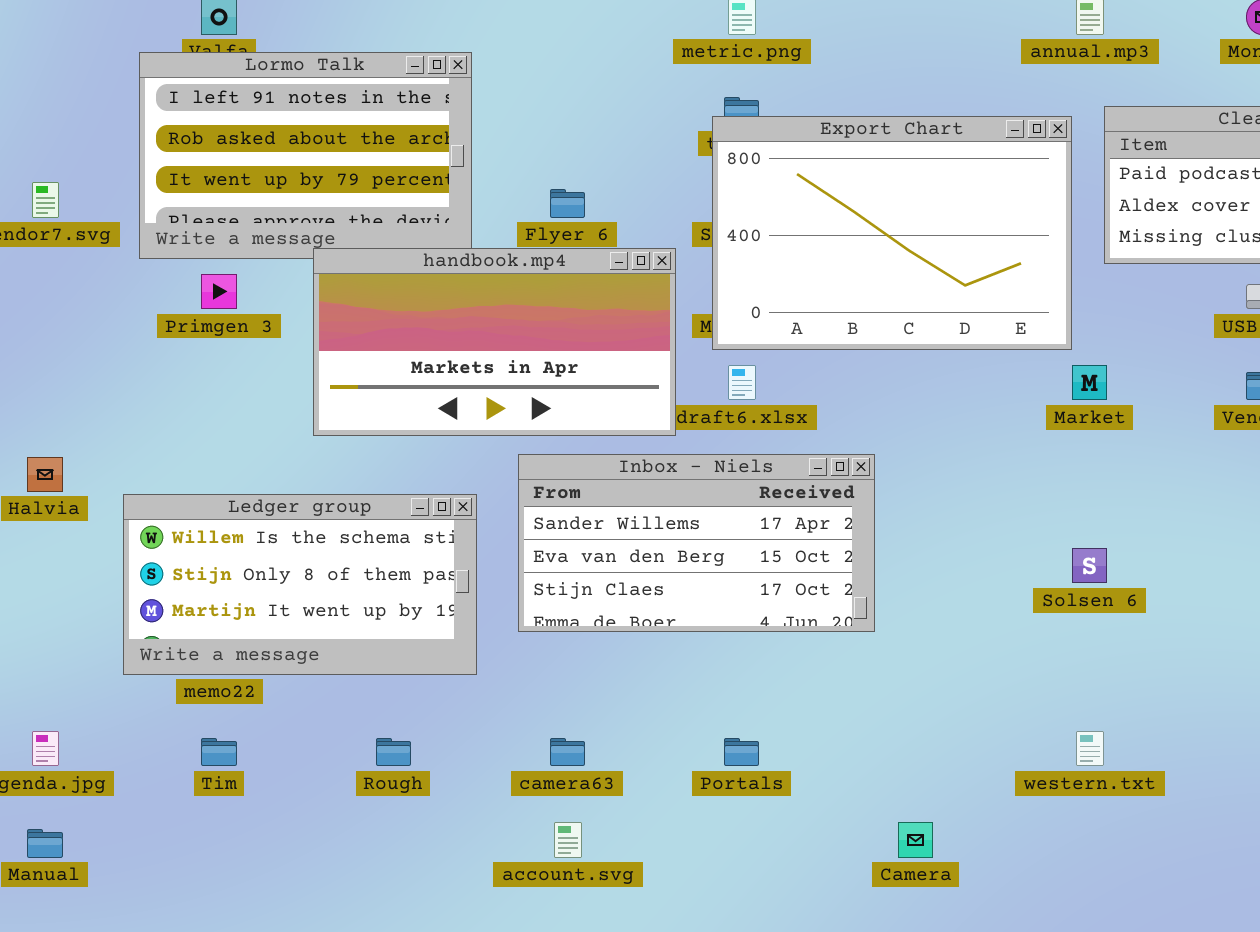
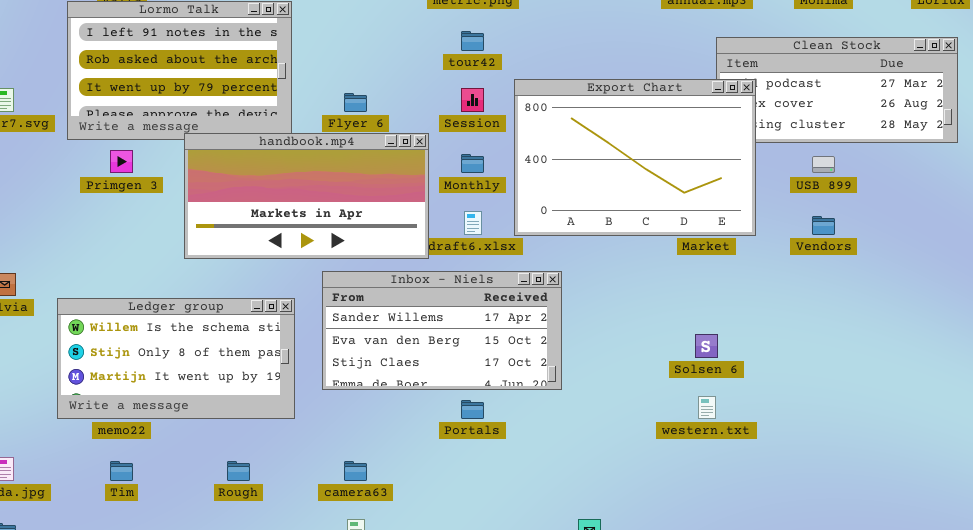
Export Chart: [712,116,1072,350] -> [514,79,756,236], moved
western.txt: [1076,731,1104,766] -> [698,396,716,419], moved
Portals: [724,738,759,766] -> [461,400,484,419], moved

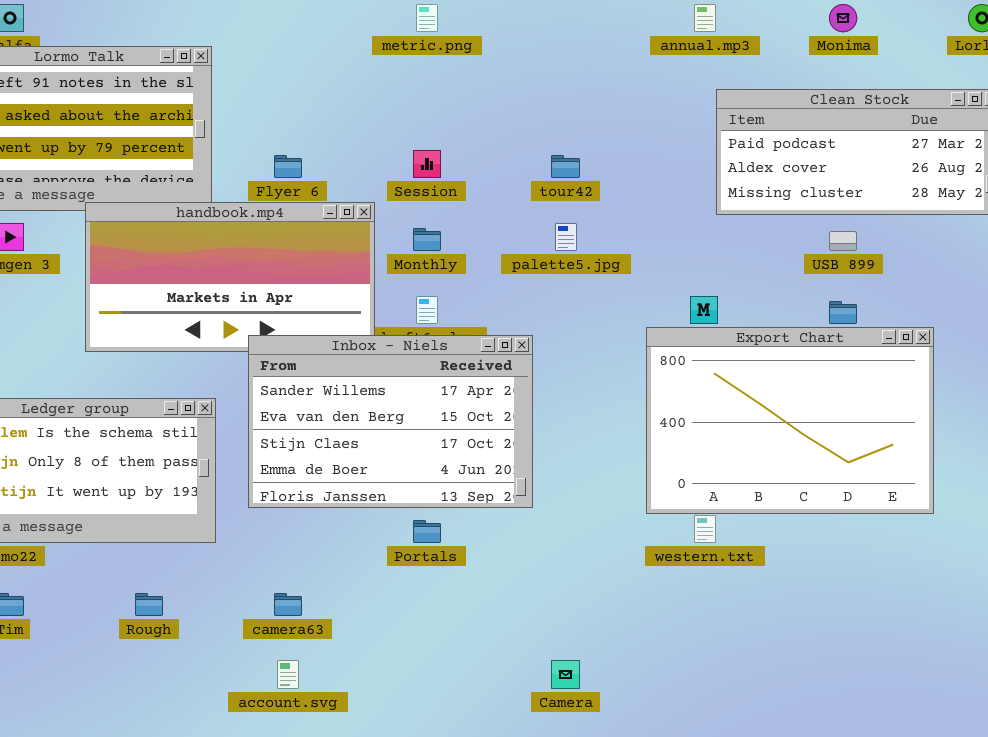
tour42: [461,31,484,51] -> [551,155,580,178], moved
Export Chart: [514,79,756,236] -> [646,327,934,514], moved
Inbox - Niels: [322,271,562,390] -> [248,335,533,508], resized

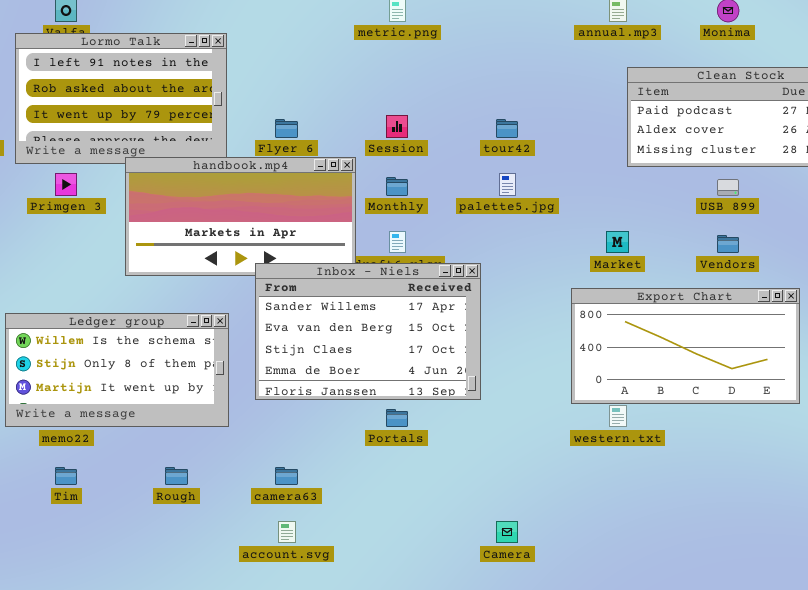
Export Chart: [646,327,934,514] -> [571,288,800,404], resized

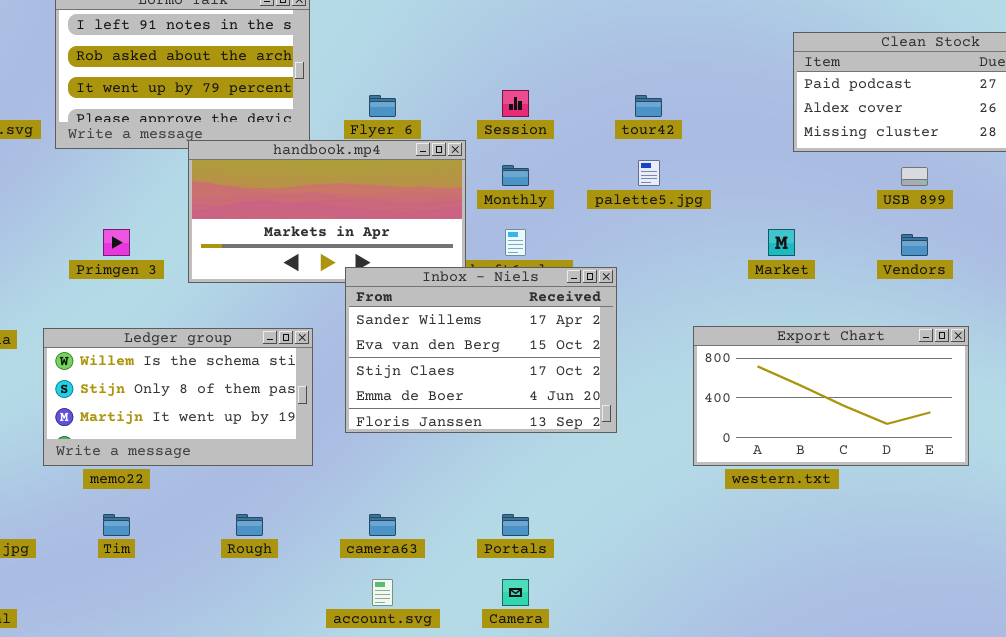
Primgen 3: [55,173,77,196] -> [103,229,130,256], moved
Export Chart: [571,288,800,404] -> [693,326,969,466], moved
Portals: [386,409,408,427] -> [502,514,529,536], moved
Camera: [496,521,518,543] -> [502,579,529,606], moved

